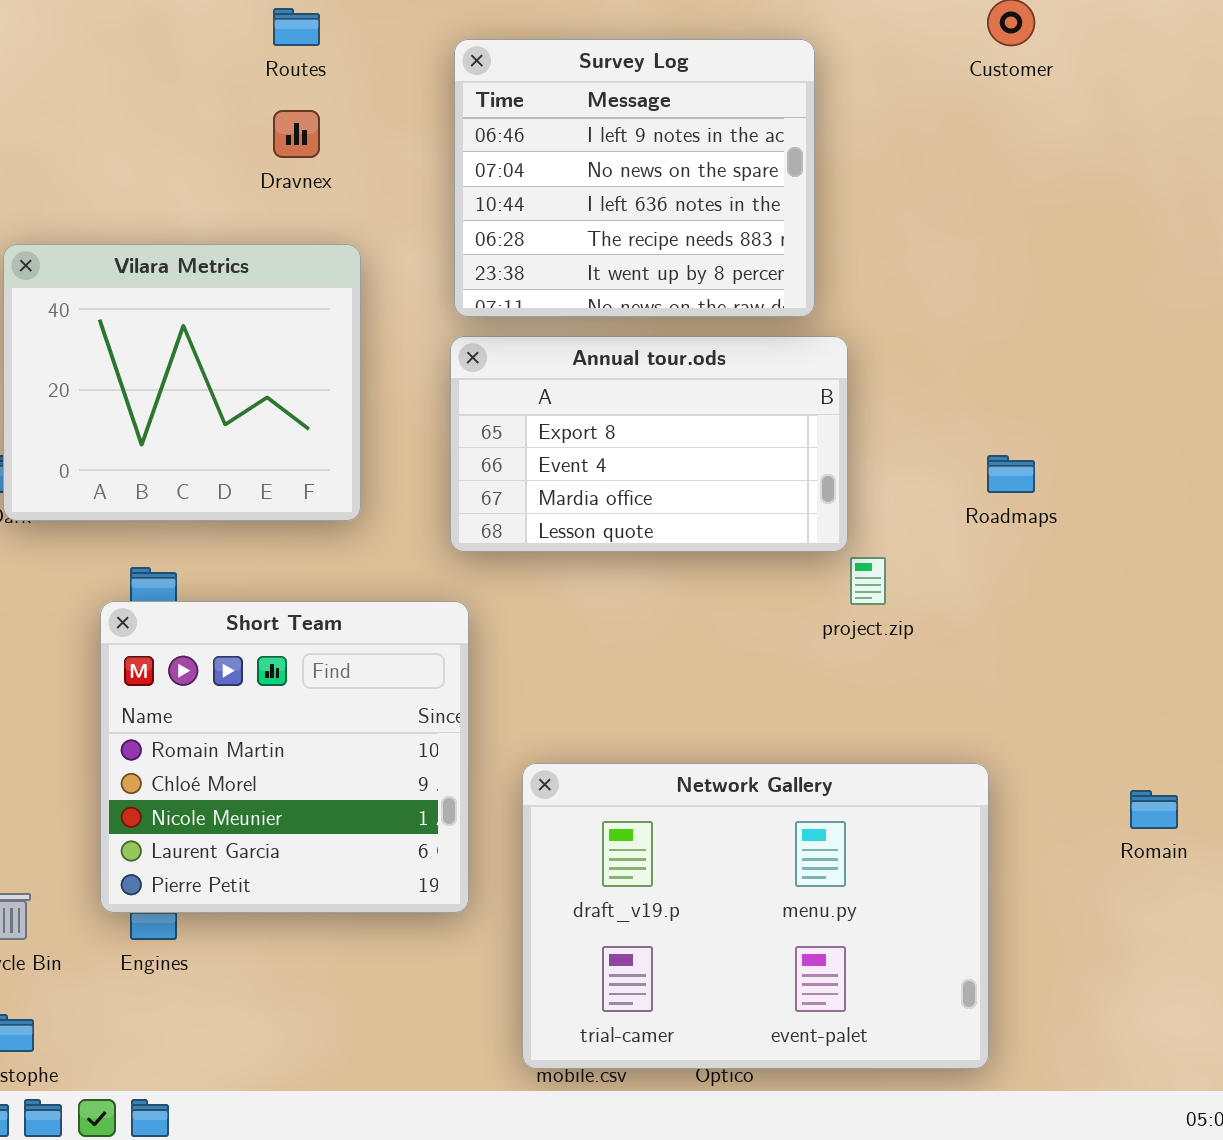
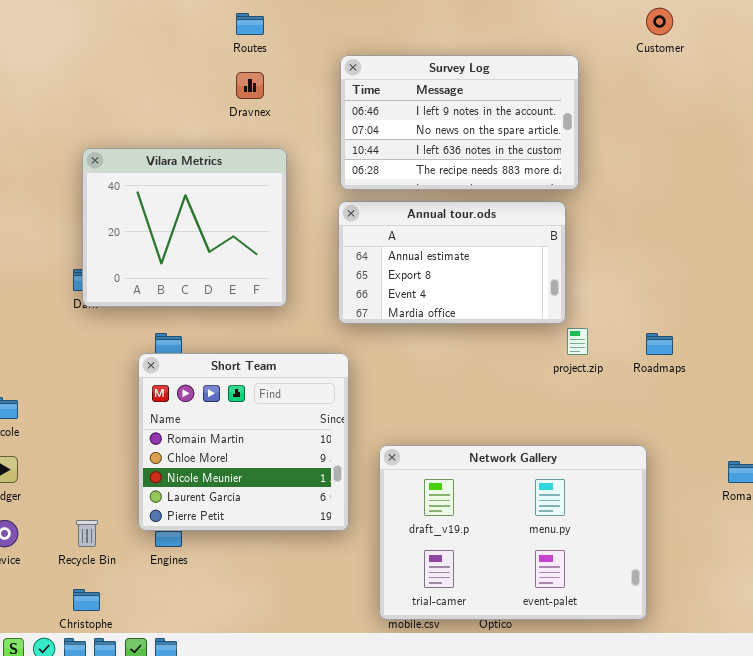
Survey Log: [454,39,815,317] -> [340,55,579,190], resized
Annual tour.ods: [450,336,848,552] -> [338,201,566,324], scrolled up 1 row
Roadmaps: [987,455,1035,493] -> [646,333,673,355], moved

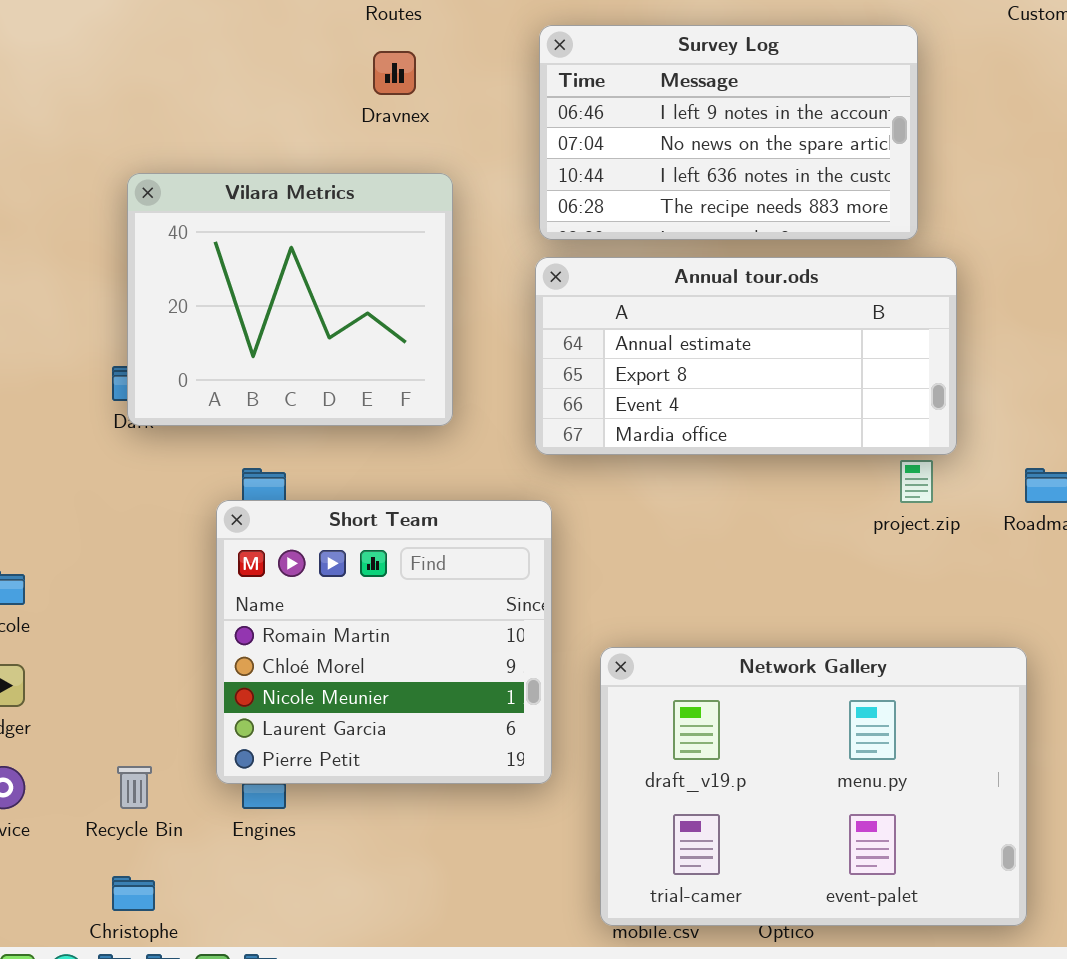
Annual tour.ods: [338,201,566,324] -> [535,257,957,455], resized

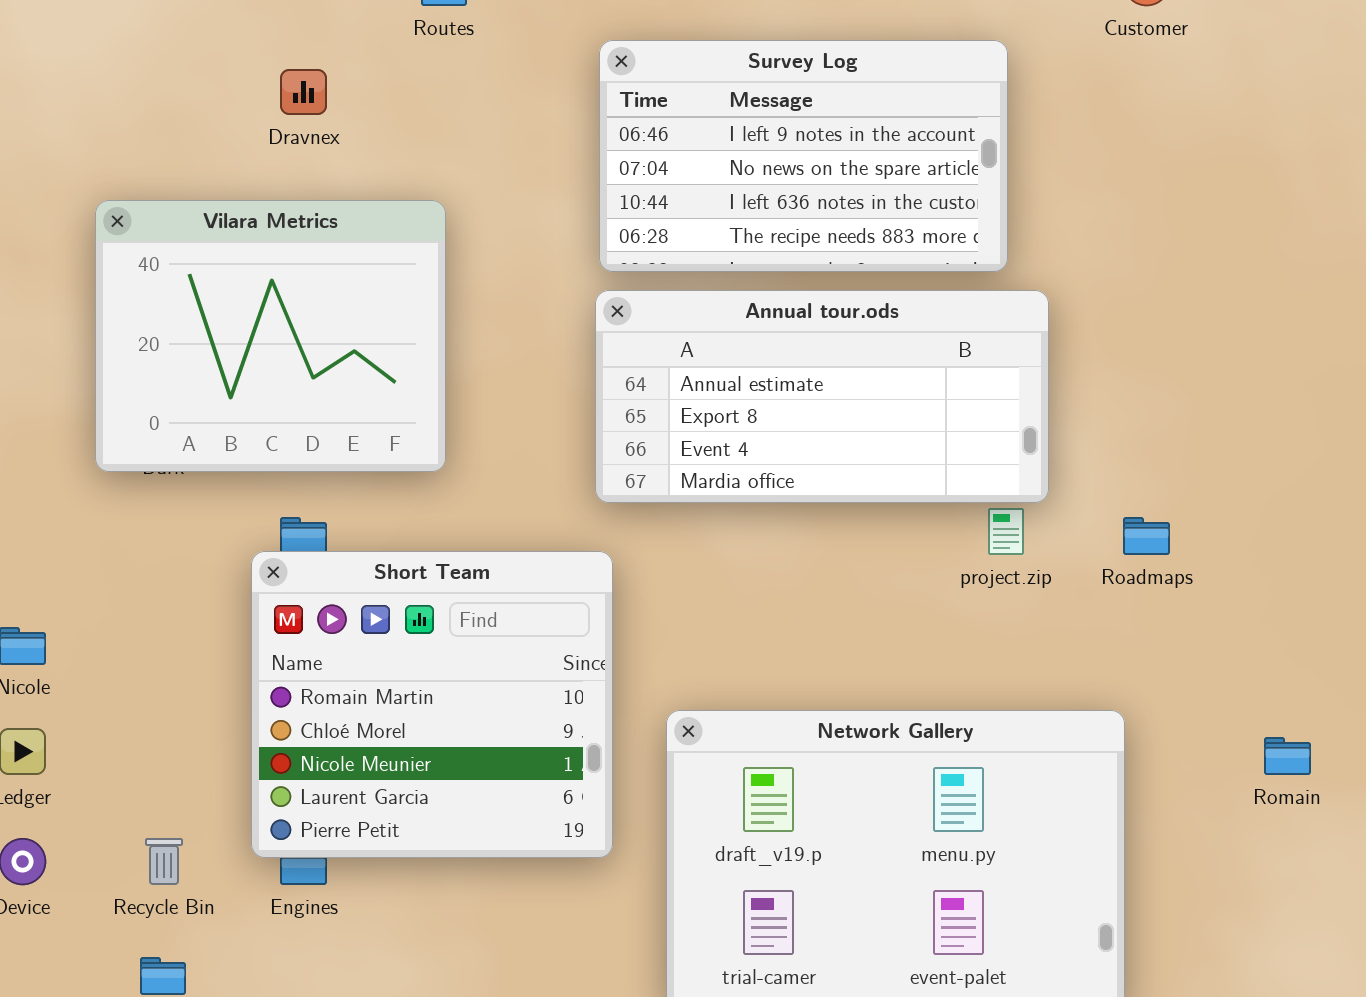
Dravnex: [373,51,416,95] -> [280,69,327,115], moved
Vilara Metrics: [127,173,453,426] -> [95,200,446,472], moved

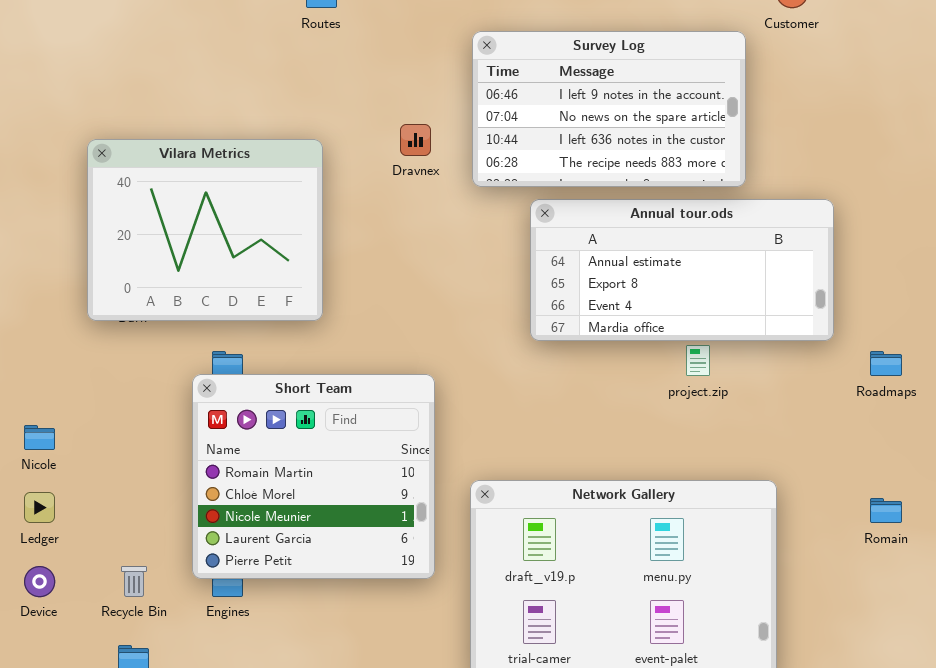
Survey Log: [599,40,1008,272] -> [472,31,746,187], moved
Dravnex: [280,69,327,115] -> [400,124,431,156], moved
Annual tour.ods: [595,290,1049,503] -> [530,199,834,341], moved
Roadmaps: [1123,517,1170,555] -> [870,351,902,376], moved

